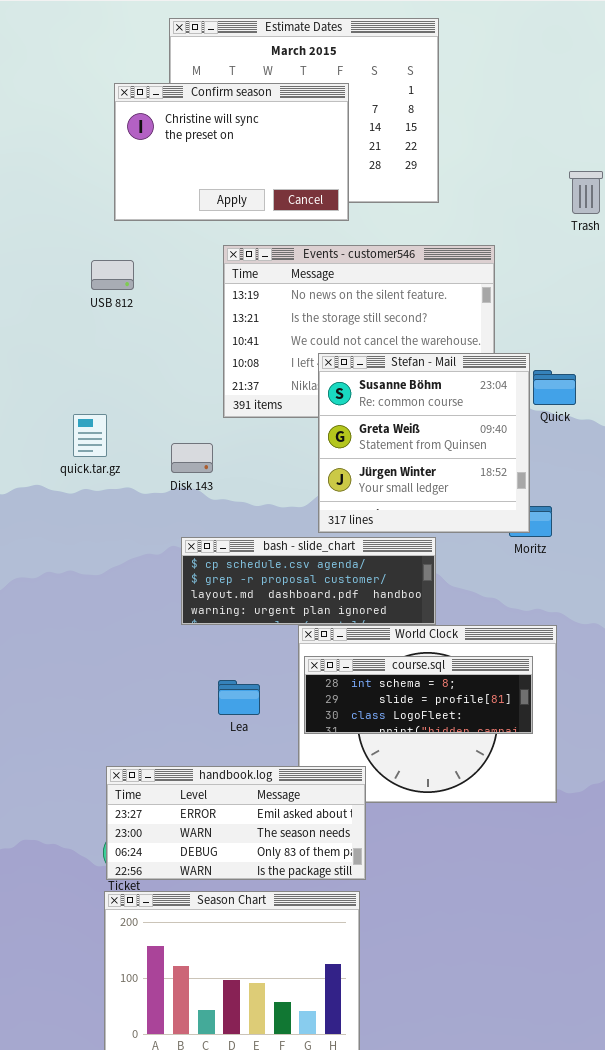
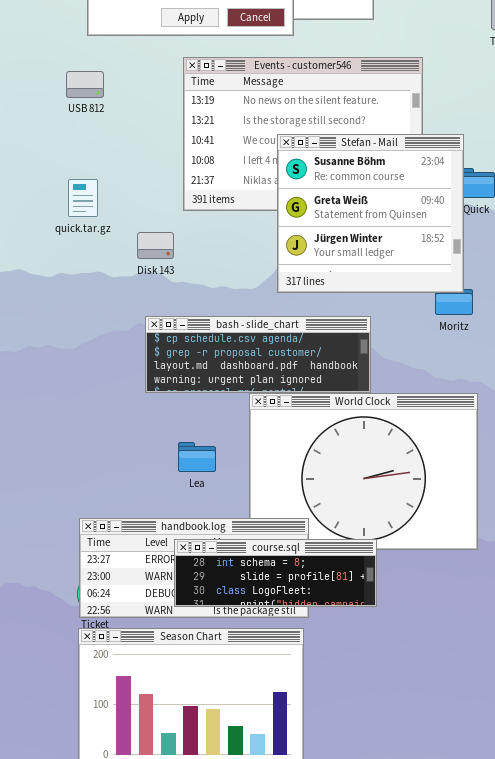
Stefan - Mail: [318,353,530,533] -> [277,134,464,293], moved
quick.tar.gz: [73,414,107,457] -> [68,179,98,217], moved
course.sql: [304,656,533,734] -> [174,539,377,607], moved

